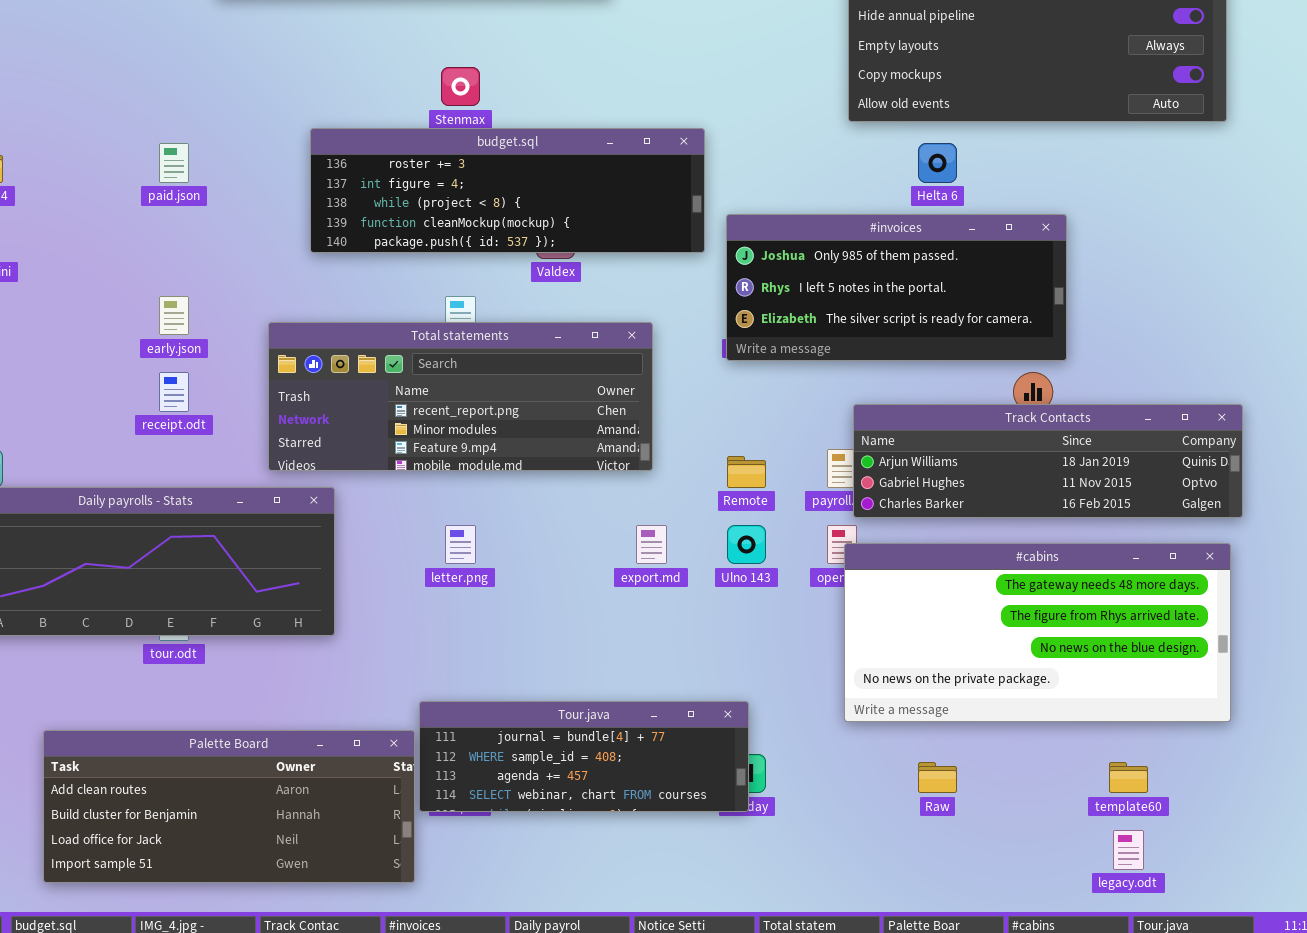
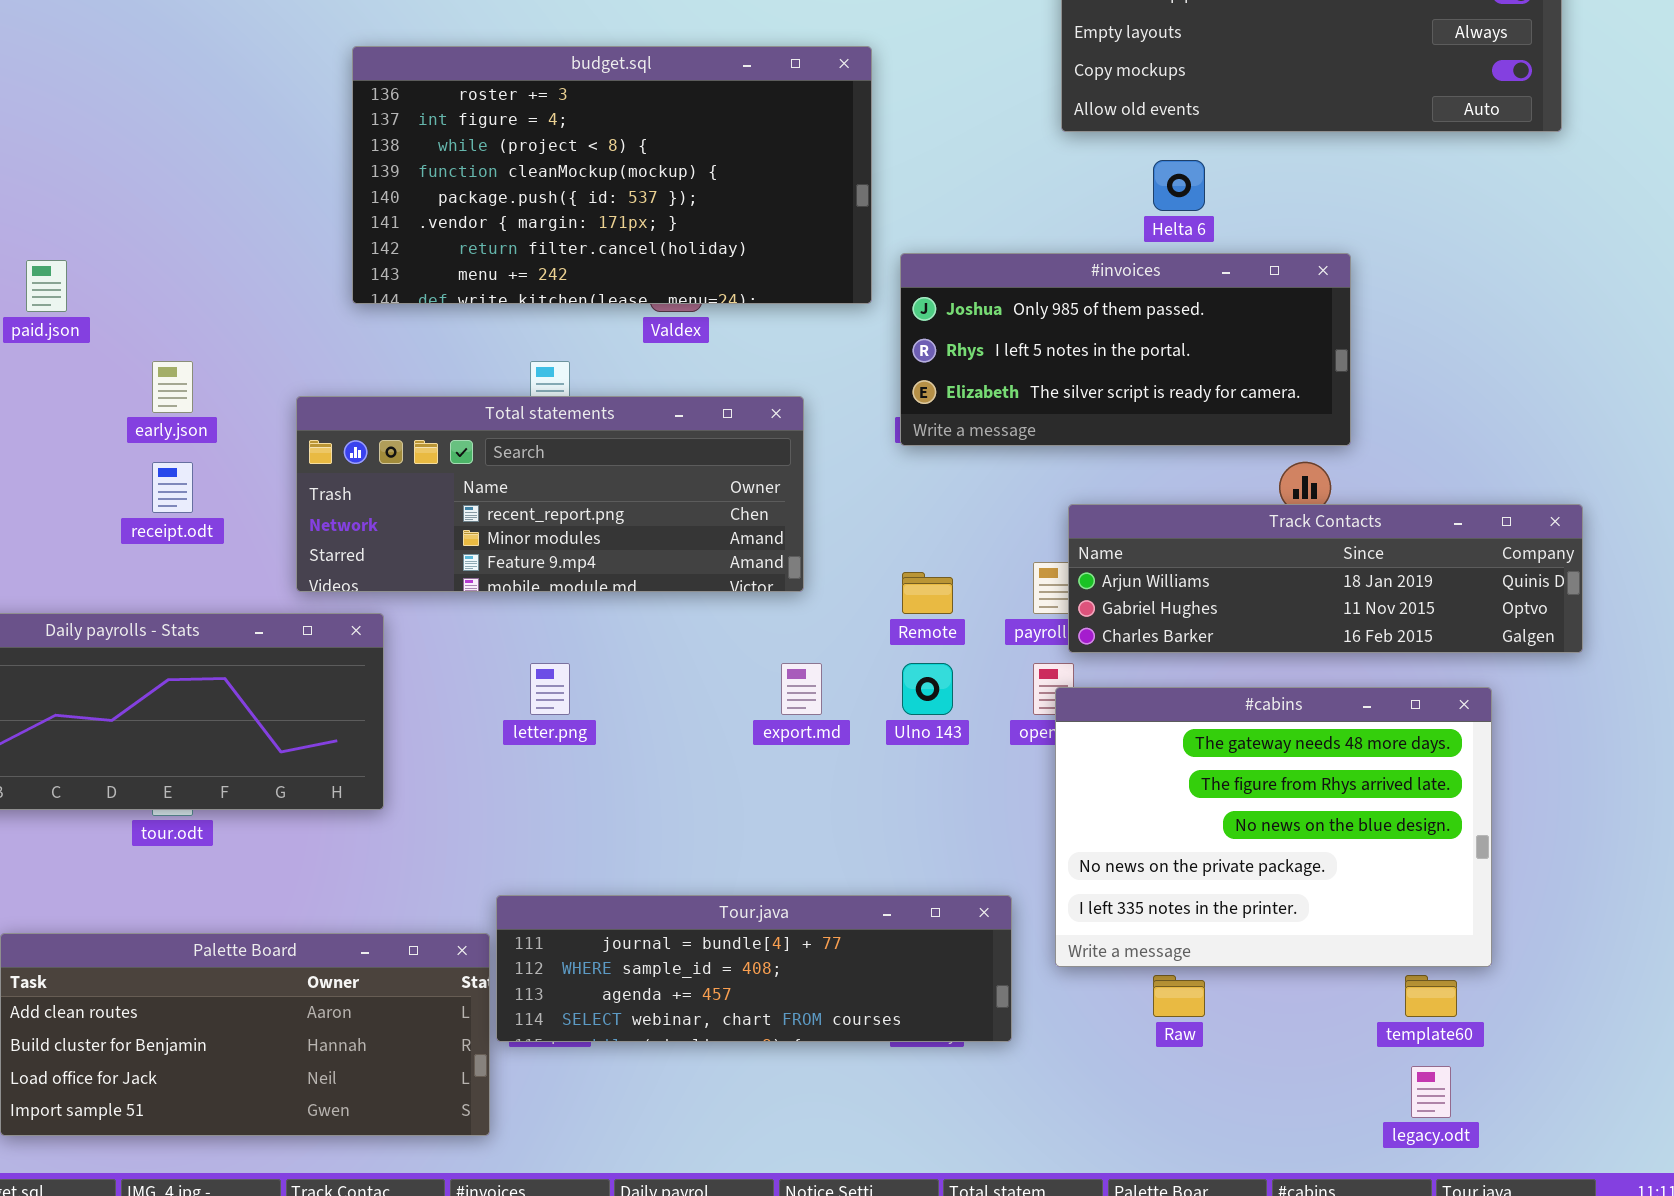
budget.sql: [310,128,705,253] -> [352,46,872,304], resized
paid.json: [159,143,189,183] -> [26,260,67,312], moved
#cabins: [844,543,1231,722] -> [1055,687,1492,967], resized
Tour.java: [419,701,749,812] -> [496,895,1012,1042], resized

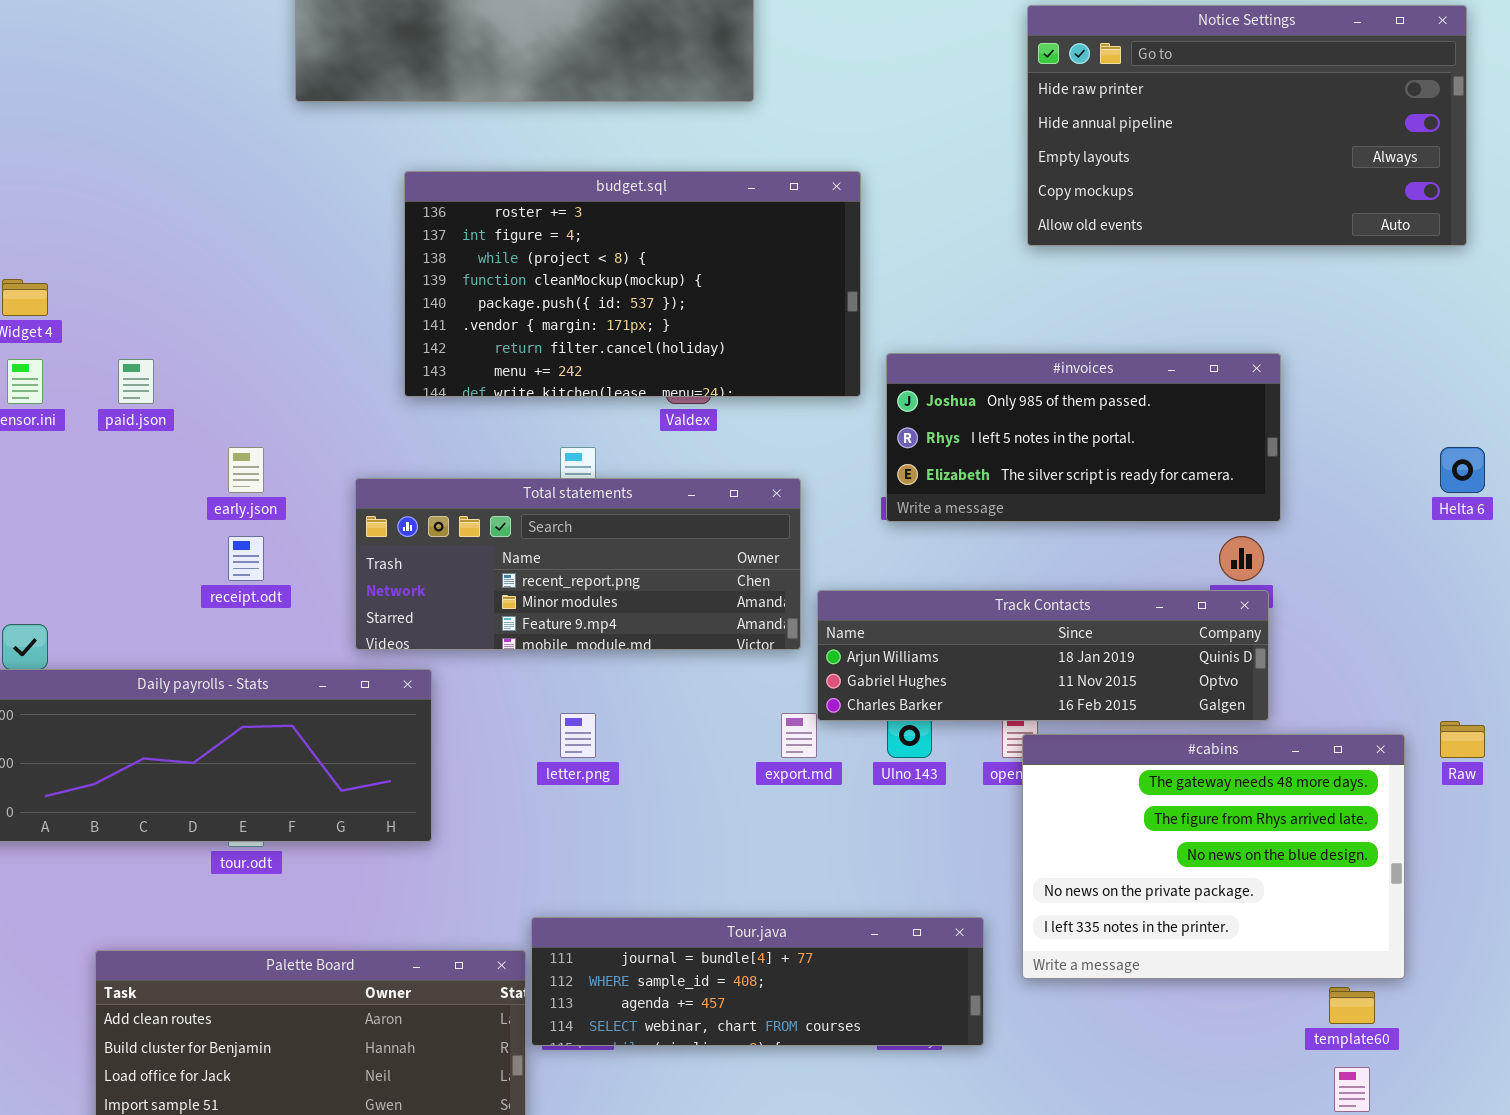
Helta 6: [1153,160,1205,211] -> [1440,447,1485,493], moved
Track Contacts: [1068,504,1583,653] -> [817,590,1269,721], moved
Raw: [1153,975,1205,1017] -> [1440,721,1485,758], moved

